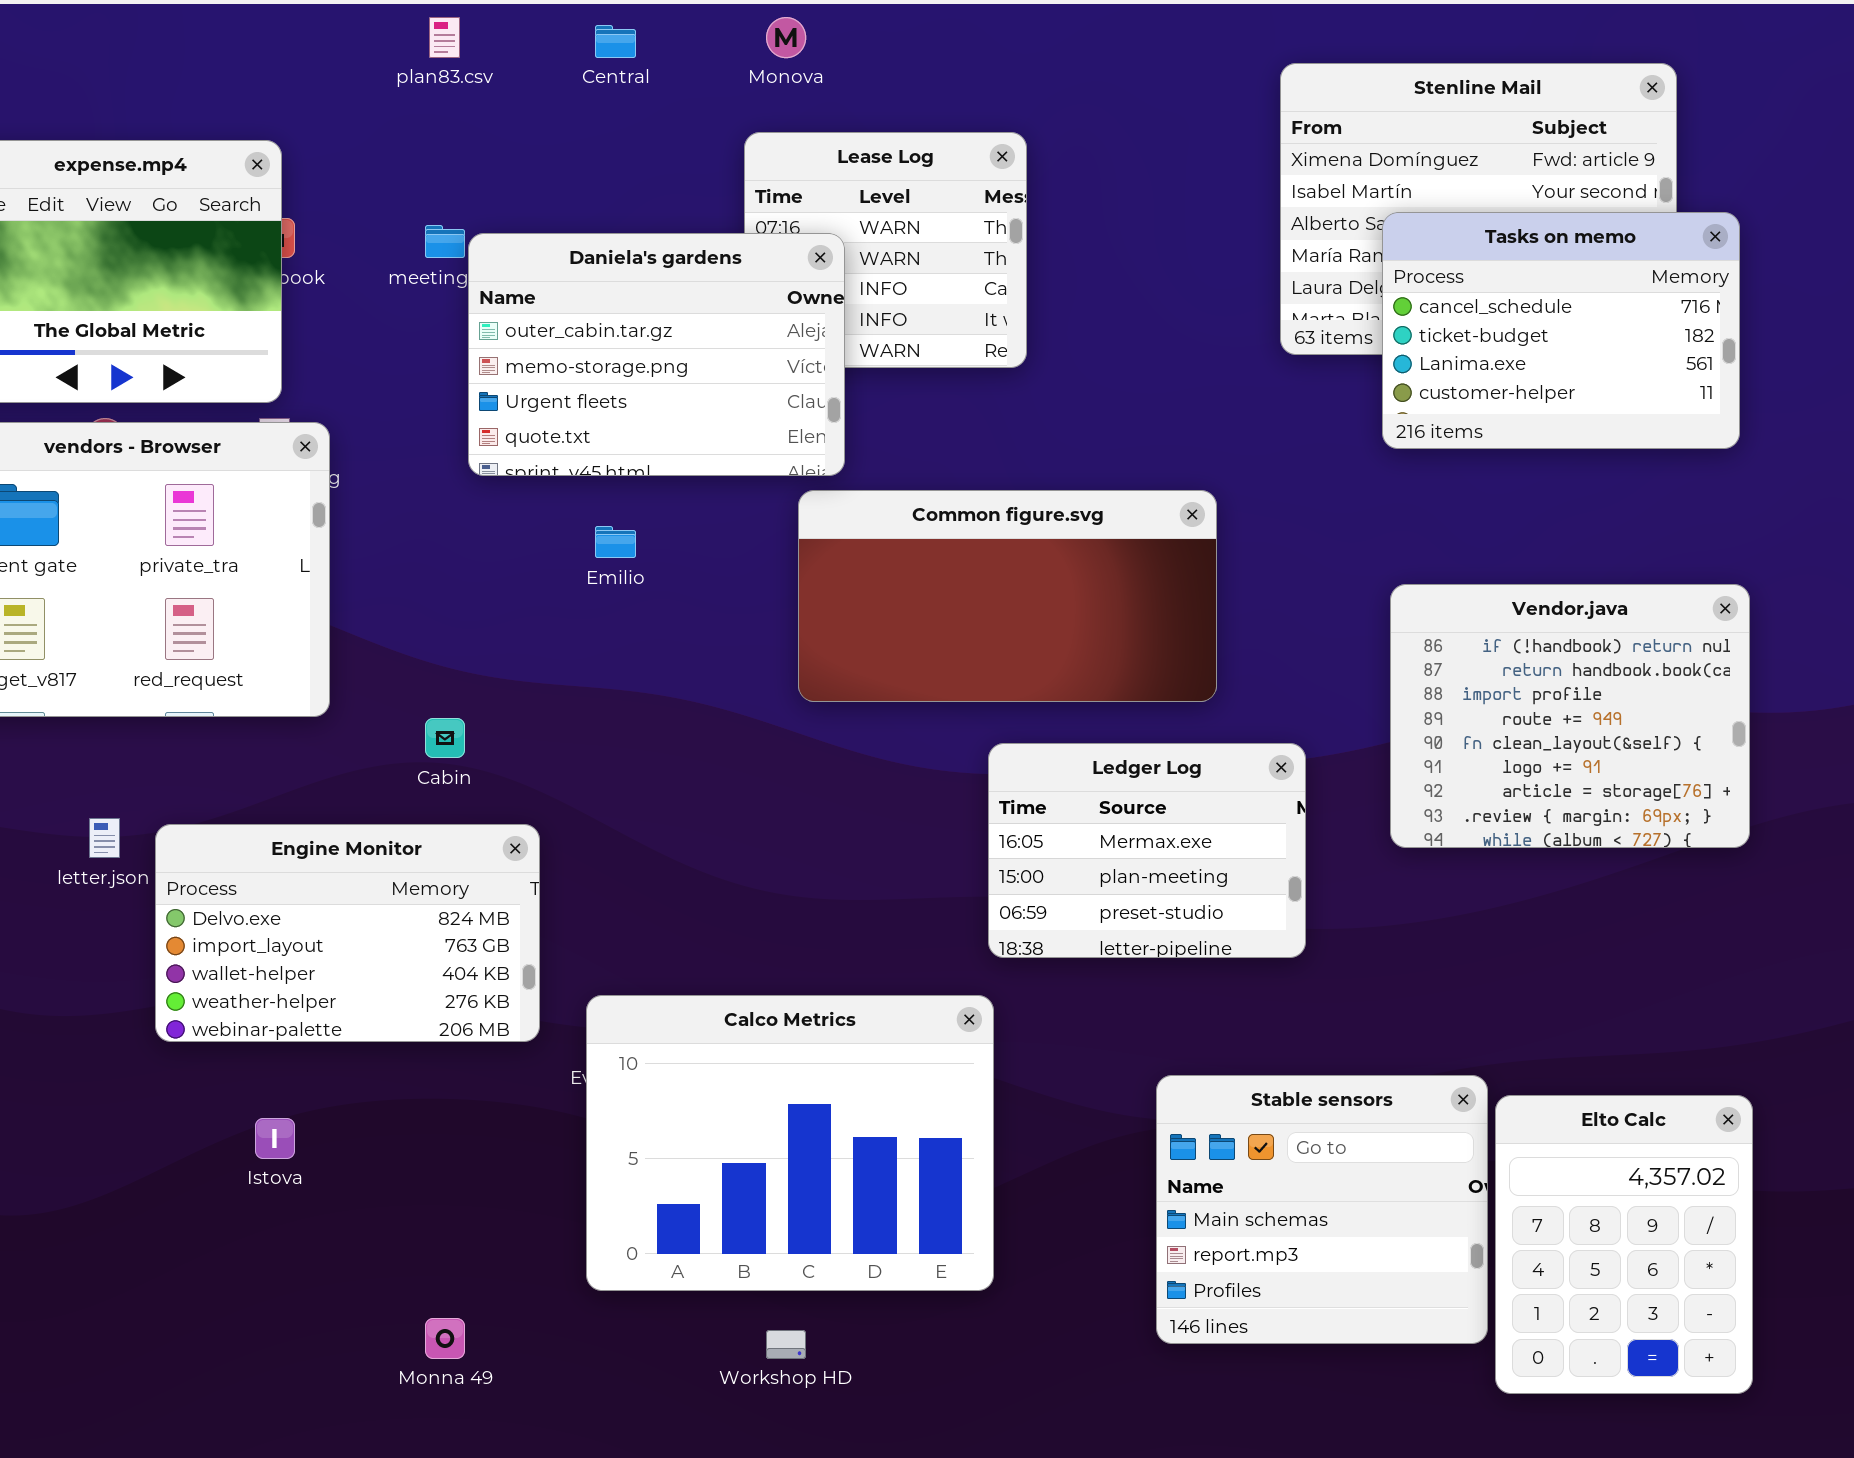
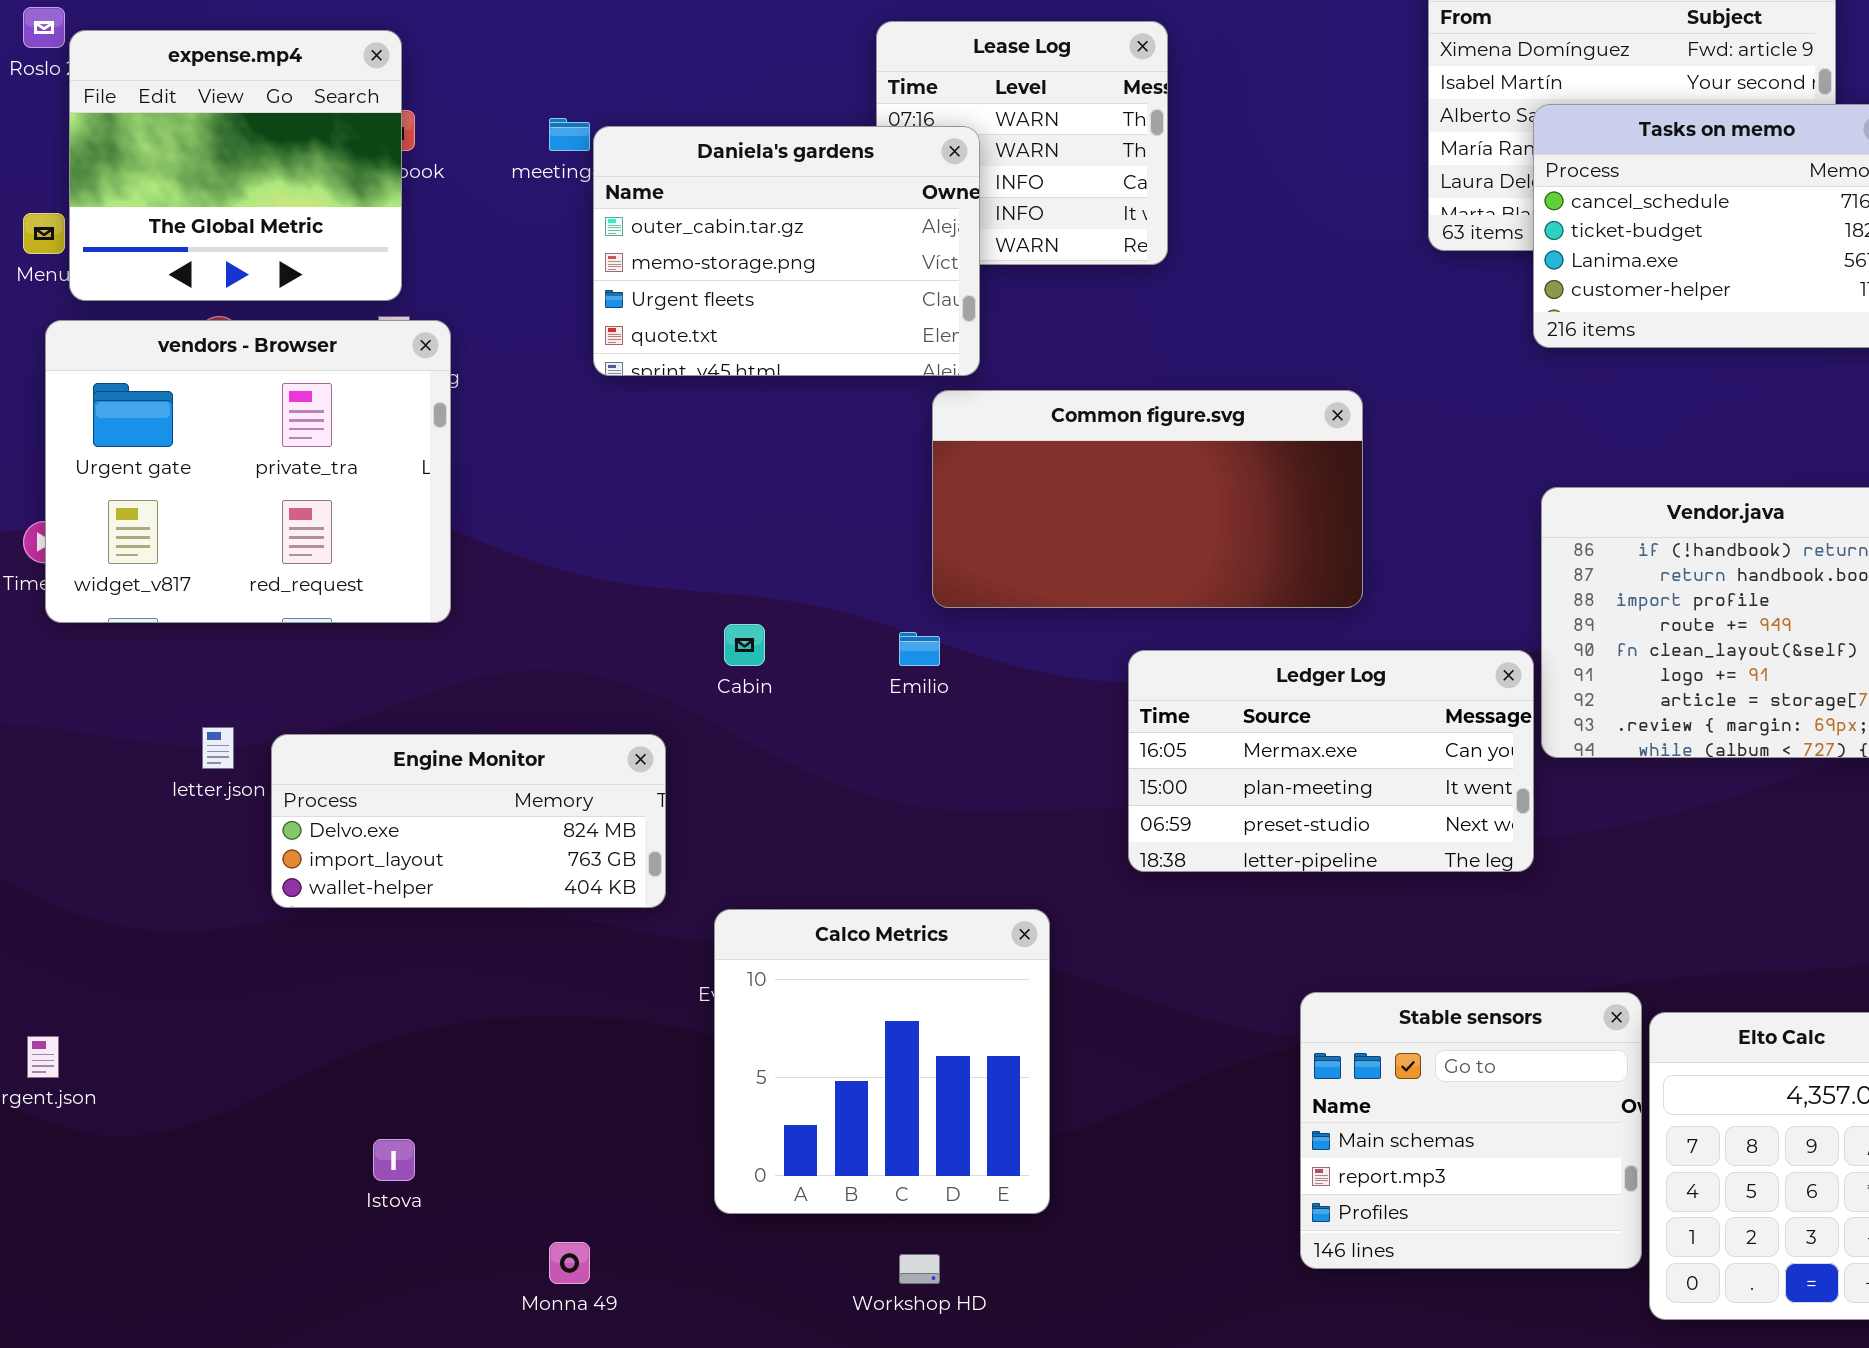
Emilio: [595,526,636,558] -> [899,632,940,666], moved
Cabin: [425,718,465,758] -> [724,624,765,666], moved
Ledger Log: [988,743,1306,958] -> [1128,650,1534,872], resized
Engine Monitor: [155,824,540,1042] -> [271,734,666,908], resized
Calco Metrics: [586,995,994,1291] -> [714,909,1050,1214], resized
Istova: [255,1118,295,1159] -> [373,1139,415,1181], moved

